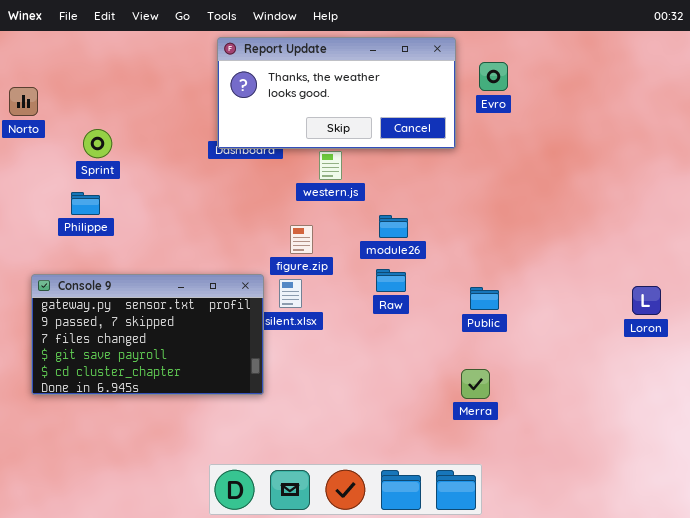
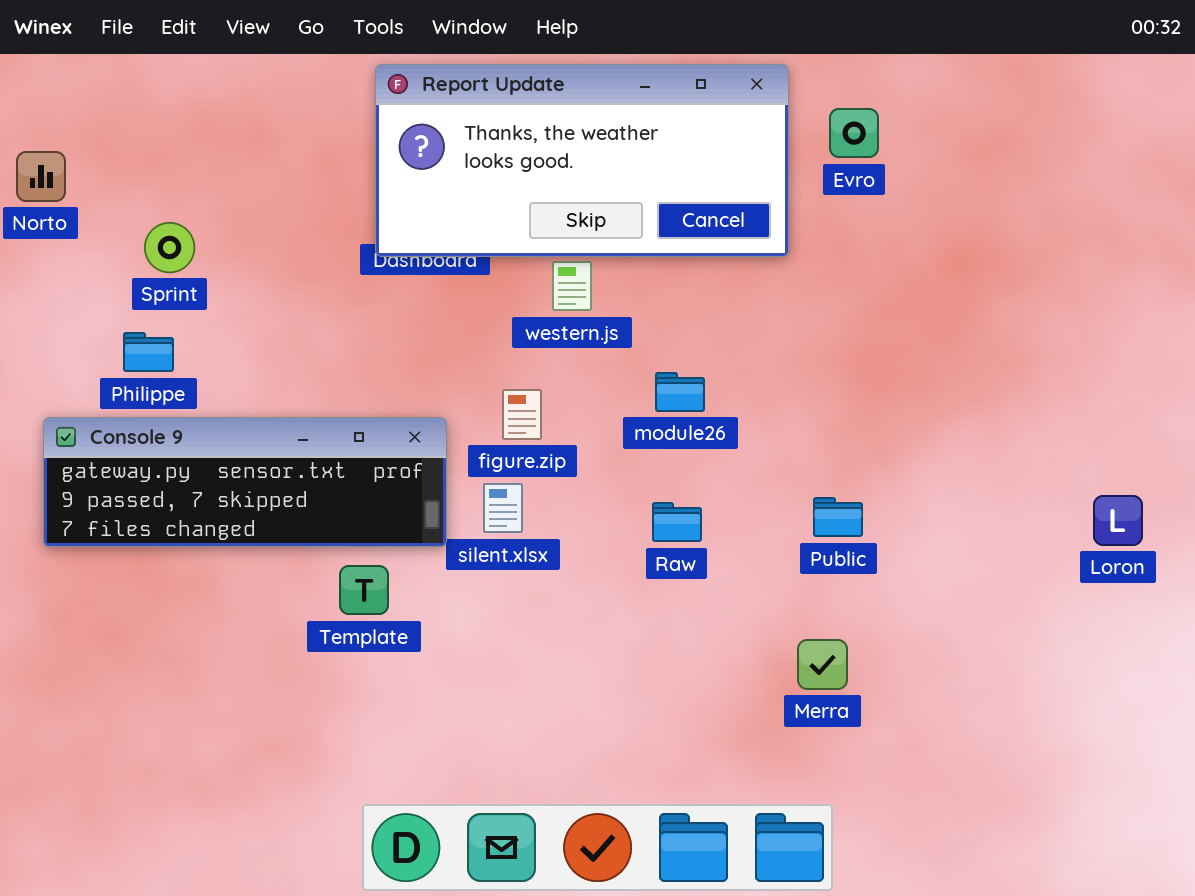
Raw: [376,269,406,292] -> [652,502,702,542], moved
Console 9: [31,274,264,395] -> [43,417,447,547], moved, resized

